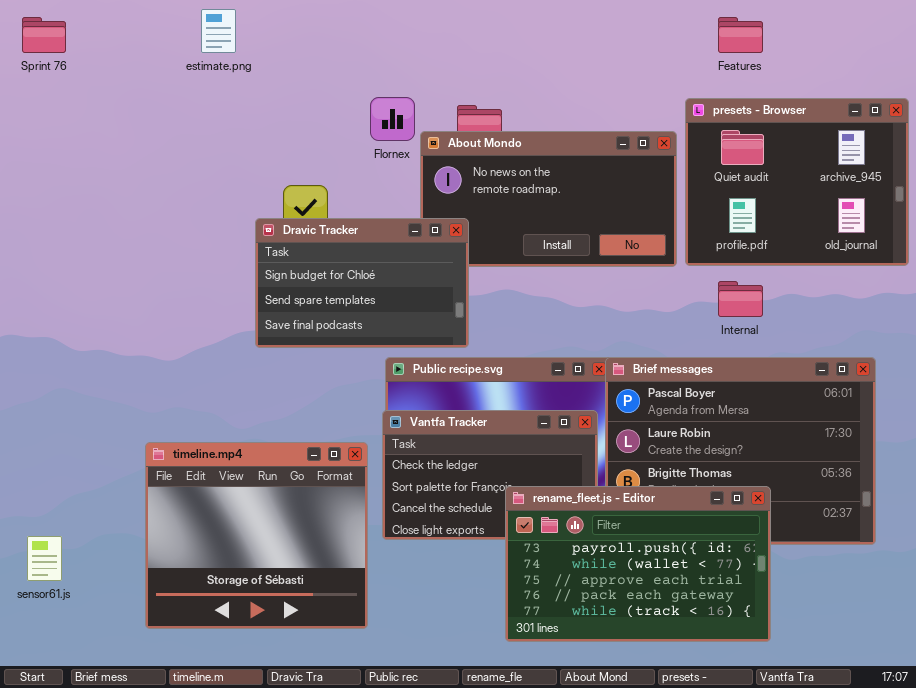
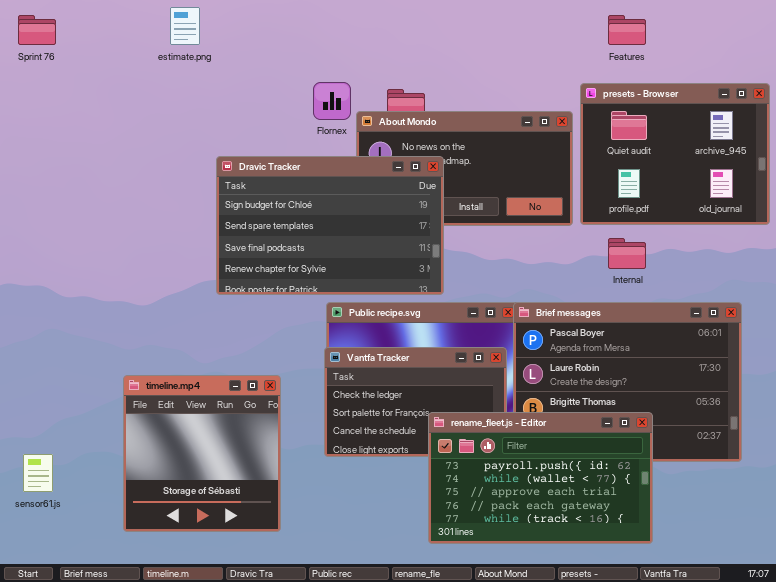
Dravic Tracker: [255,218,469,348] -> [216,156,444,295], resized
timeline.mp4: [145,442,368,629] -> [123,375,281,532], resized

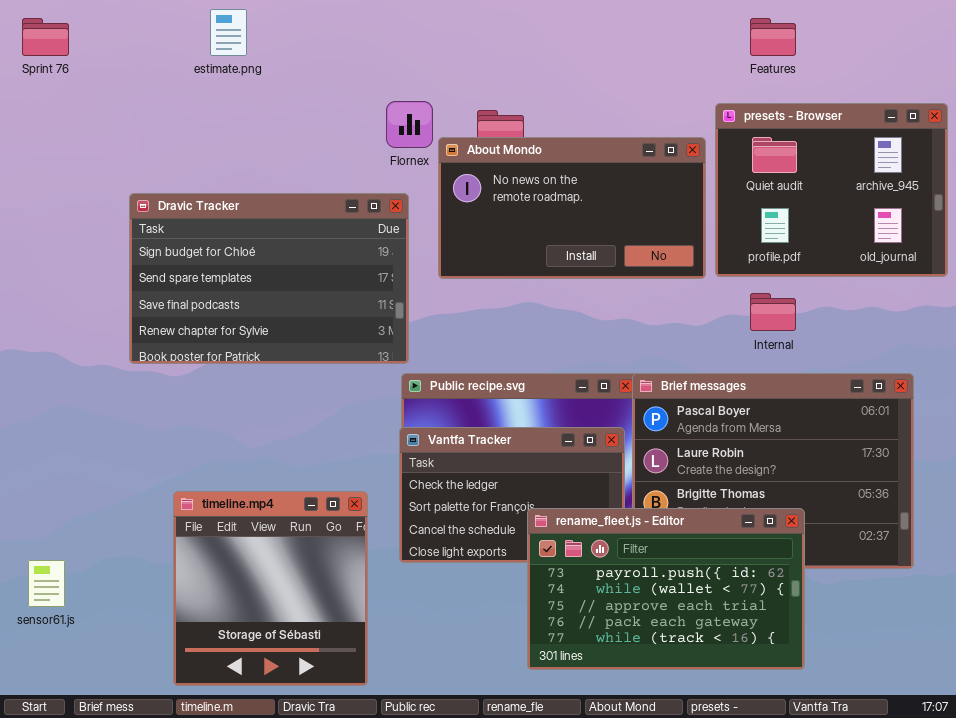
Dravic Tracker: [216,156,444,295] -> [129,193,409,364], moved
timeline.mp4: [123,375,281,532] -> [173,491,368,686], moved

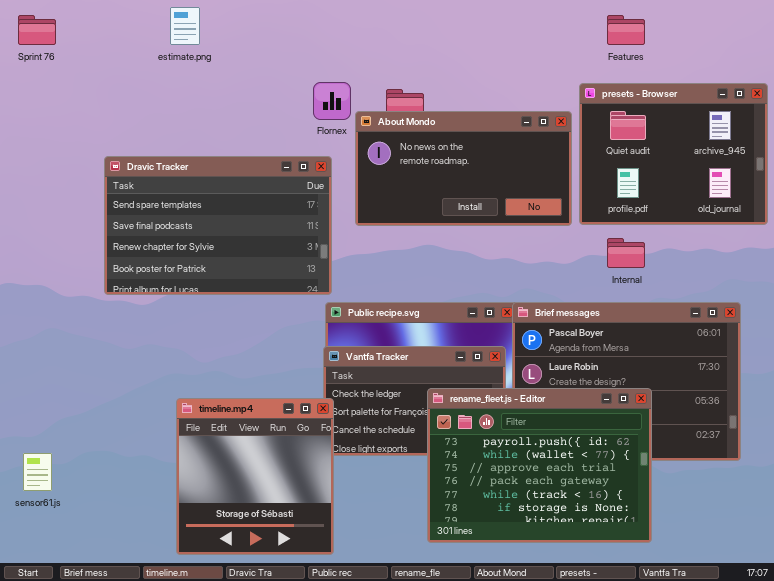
Dravic Tracker: [129,193,409,364] -> [104,156,332,295], scrolled down 1 row
timeline.mp4: [173,491,368,686] -> [176,398,334,555], moved
rename_fleet.js - Editor: [527,508,805,670] -> [427,388,652,543], resized

